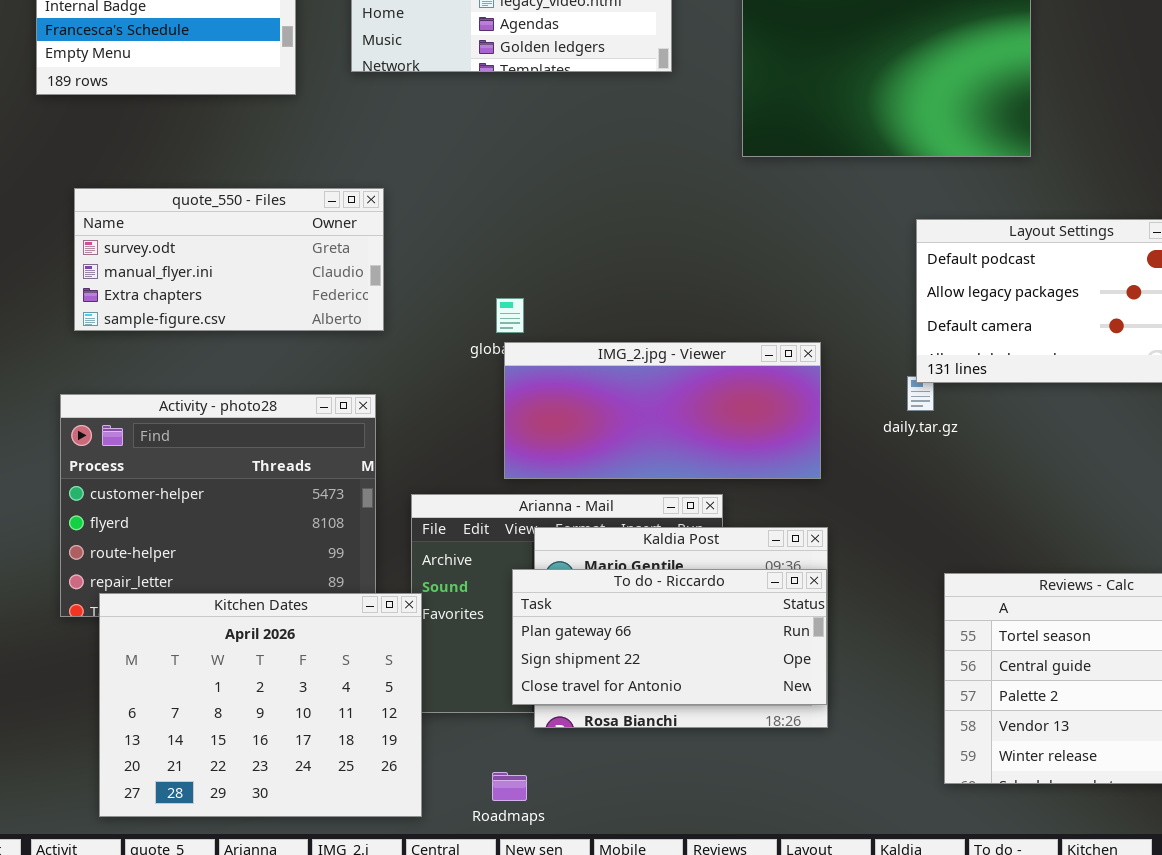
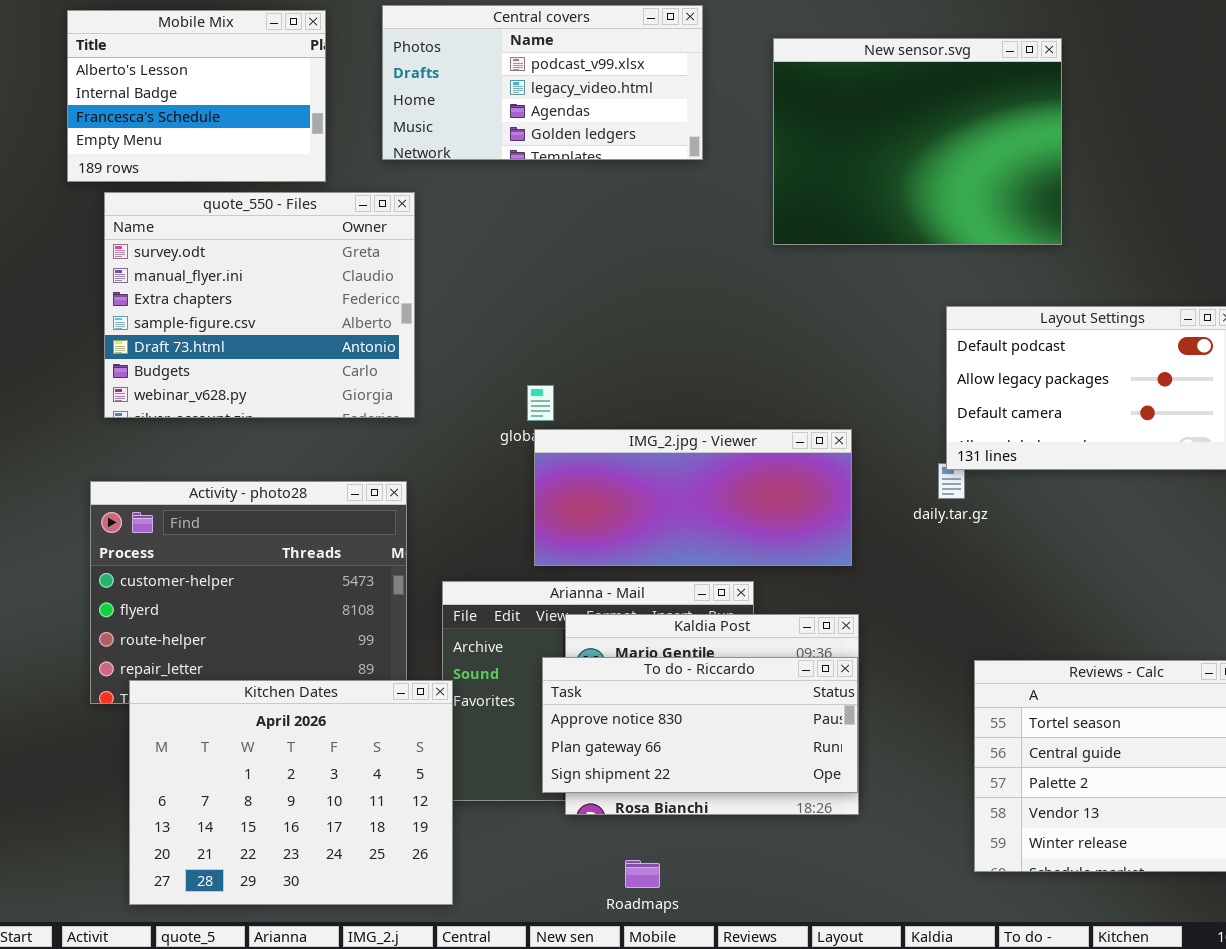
quote_550 - Files: [74,188,384,331] -> [104,192,415,418], resized
To do - Riccardo: [512,569,827,705] -> [542,657,858,793], scrolled up 1 row
Roadmaps: [492,772,527,801] -> [625,860,660,888], moved

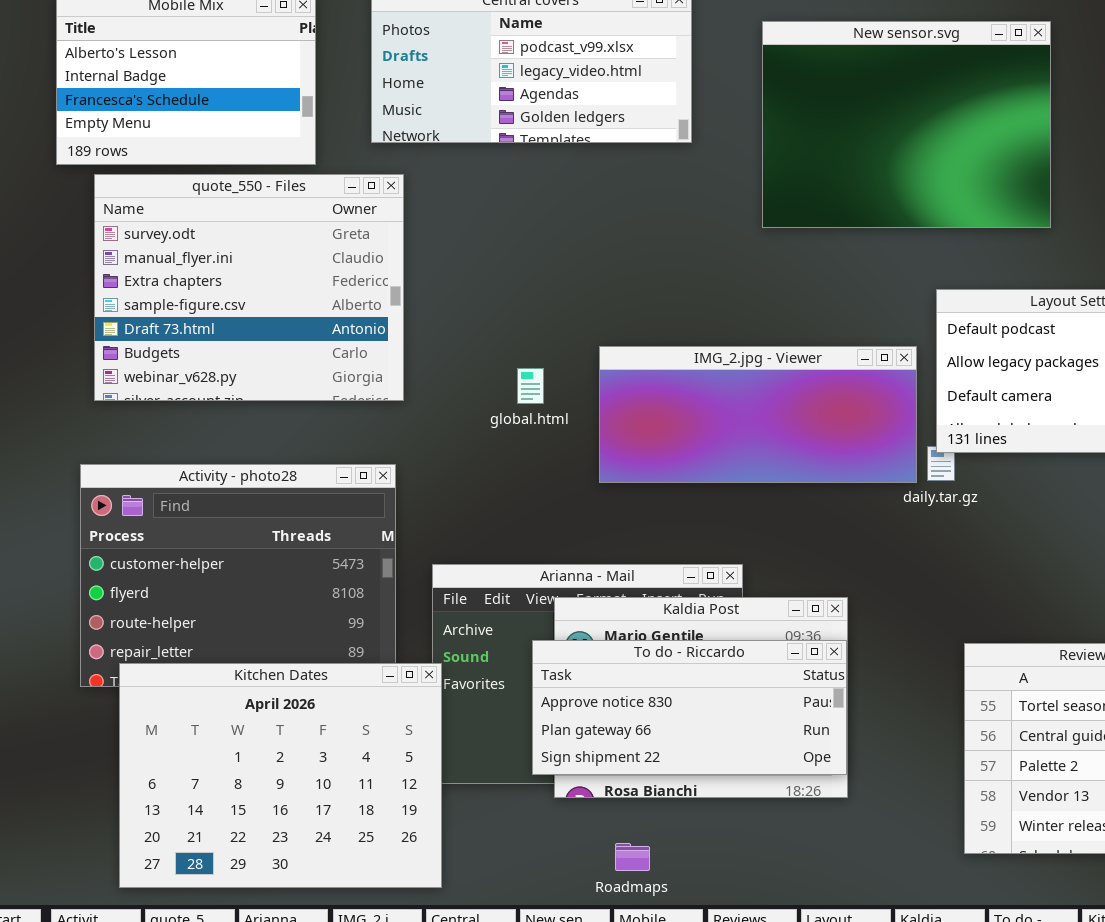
IMG_2.jpg - Viewer: [534,429,852,566] -> [599,346,917,483], moved

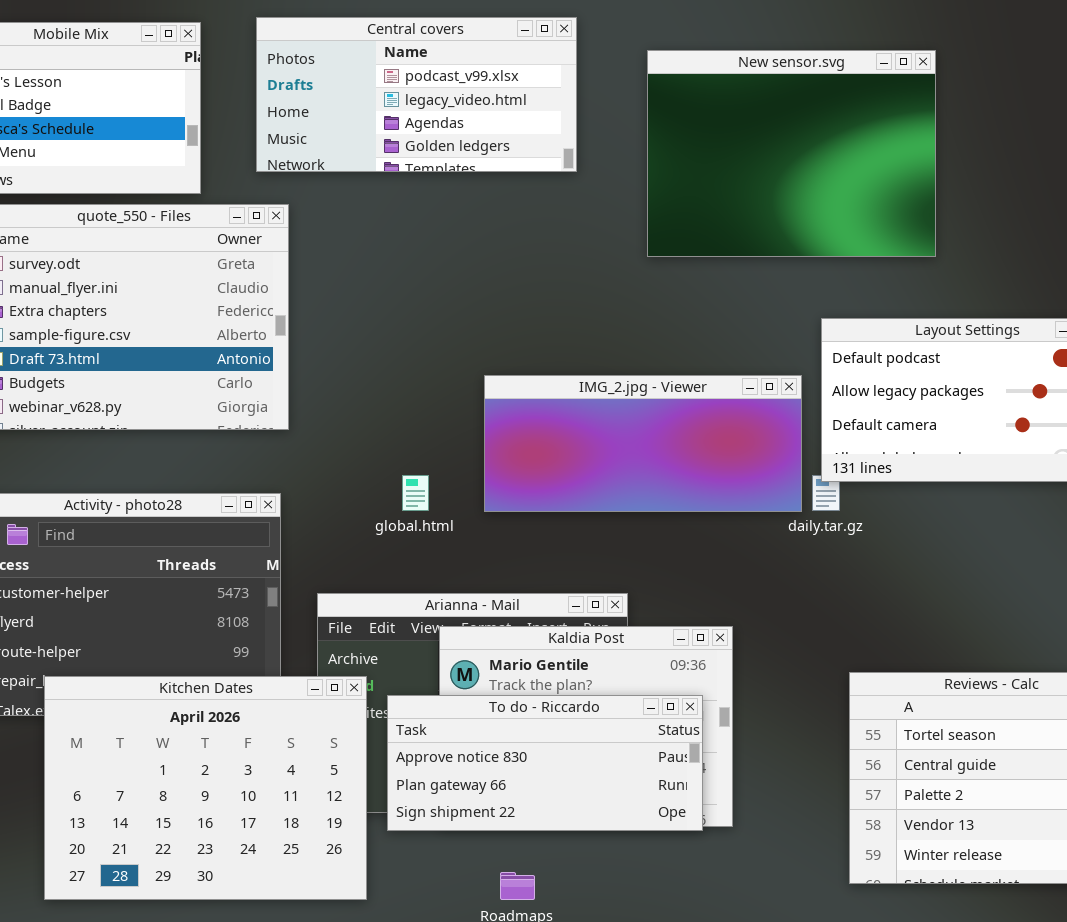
global.html: [517,368,544,404] -> [402,475,429,511], moved
To do - Riccardo: [532,640,847,775] -> [387,695,703,831], moved
Kitchen Dates: [119,663,442,888] -> [44,676,367,900], moved

